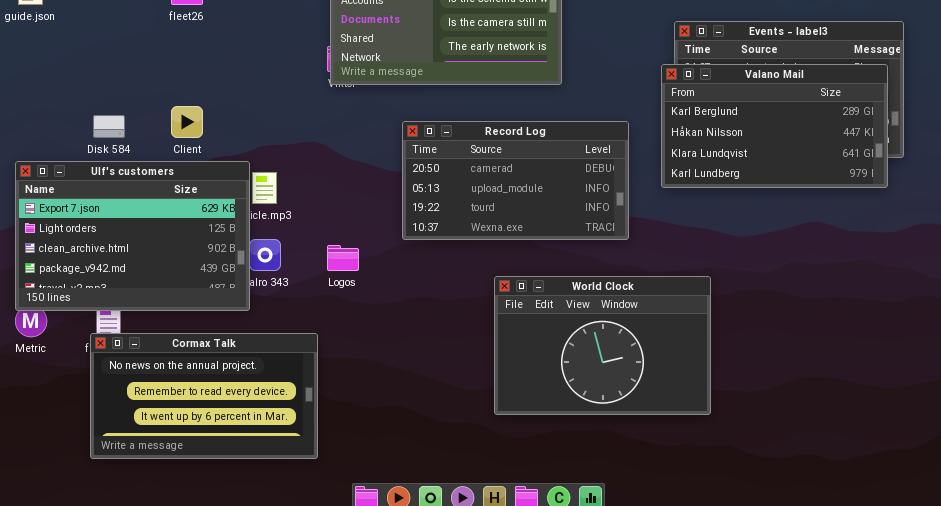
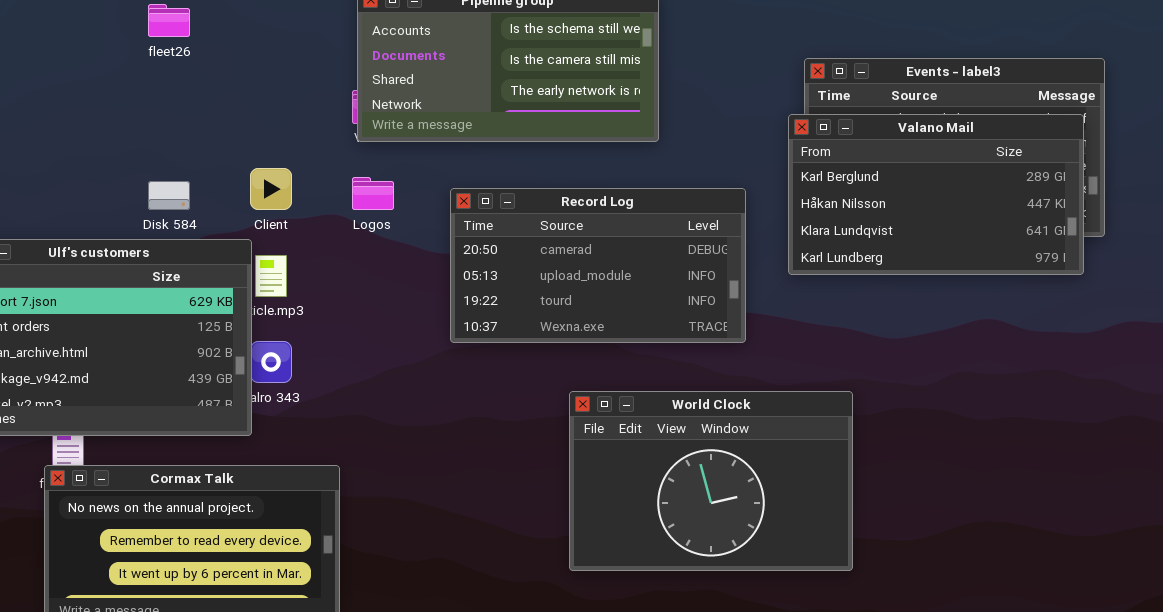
Client: [171,106,203,138] -> [250,168,292,210], moved
Disk 584: [93,115,125,138] -> [148,181,190,210], moved
Logos: [327,245,359,271] -> [352,177,394,210], moved

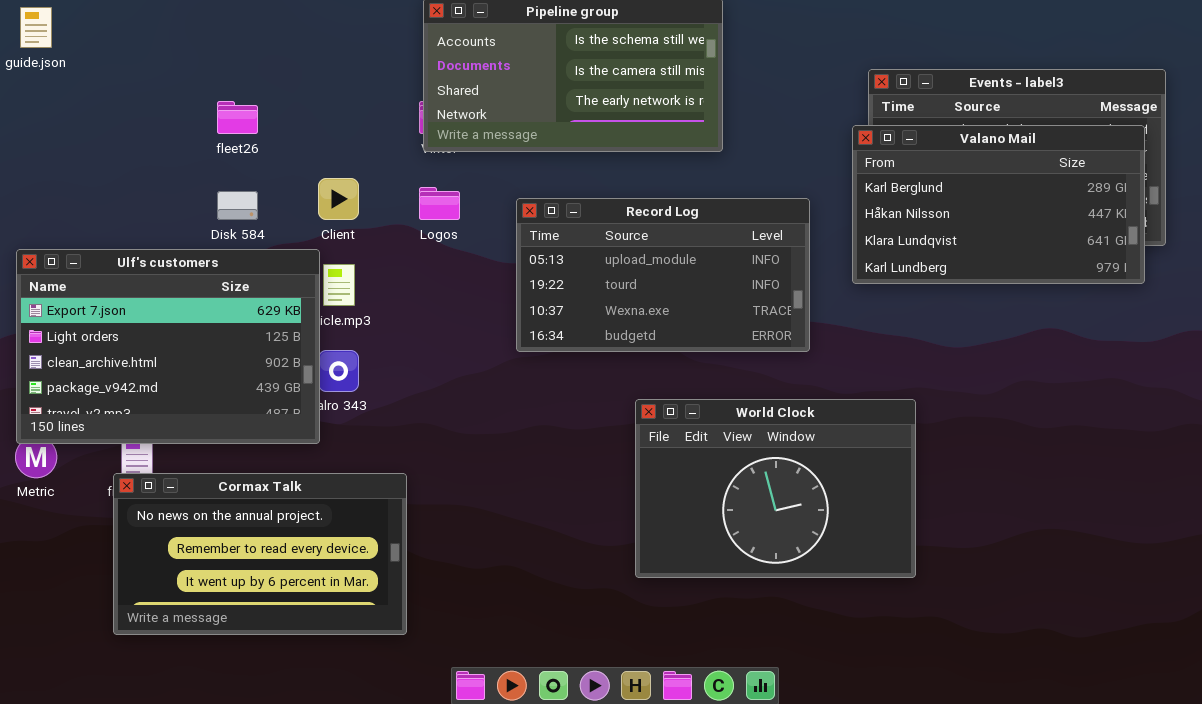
fleet26: [148,4,190,37] -> [217,101,258,134], moved
Record Log: [450,188,746,343] -> [516,198,810,352], scrolled down 1 row

